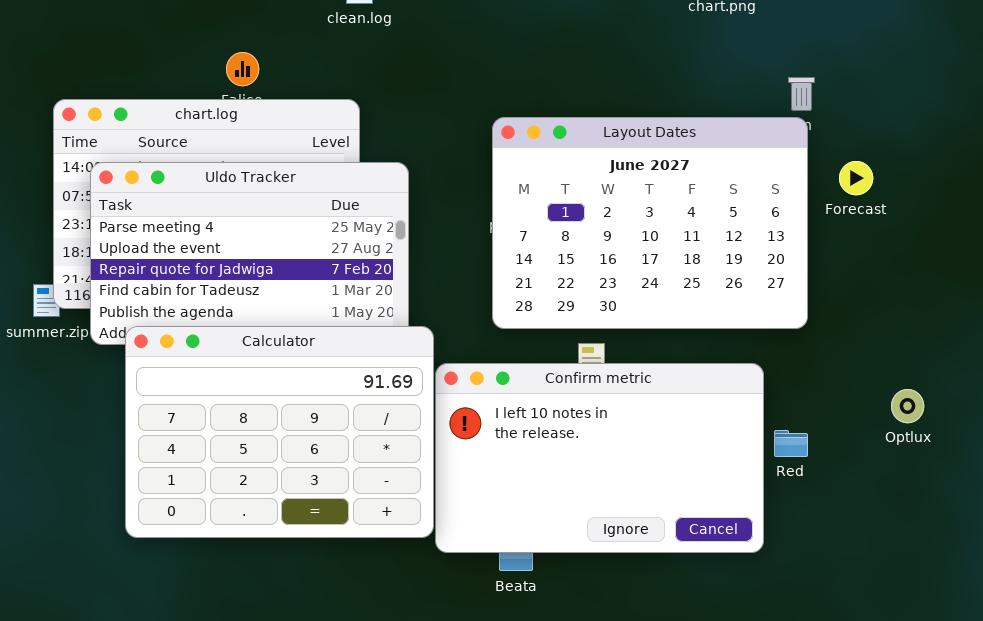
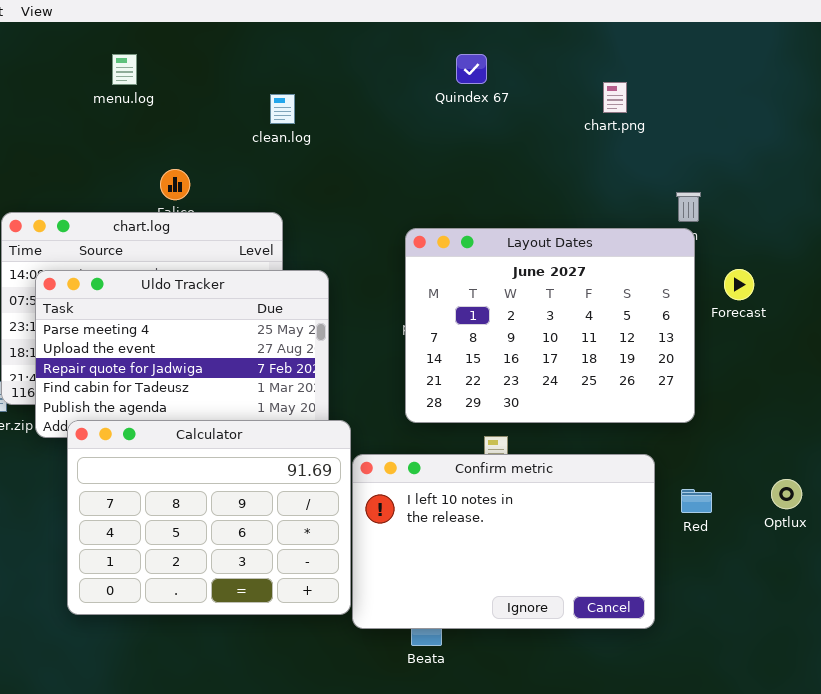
Red: [774,430,808,457] -> [681,489,712,513], moved

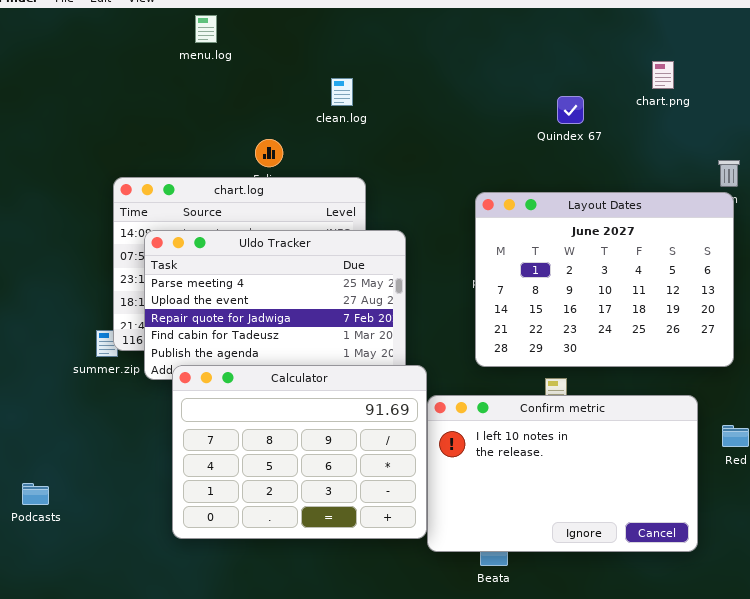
Quindex 67: [456,54,487,84] -> [557,96,584,124], moved
menu.log: [112,54,137,85] -> [195,15,217,43], moved
clean.log: [270,94,295,124] -> [331,78,353,106], moved

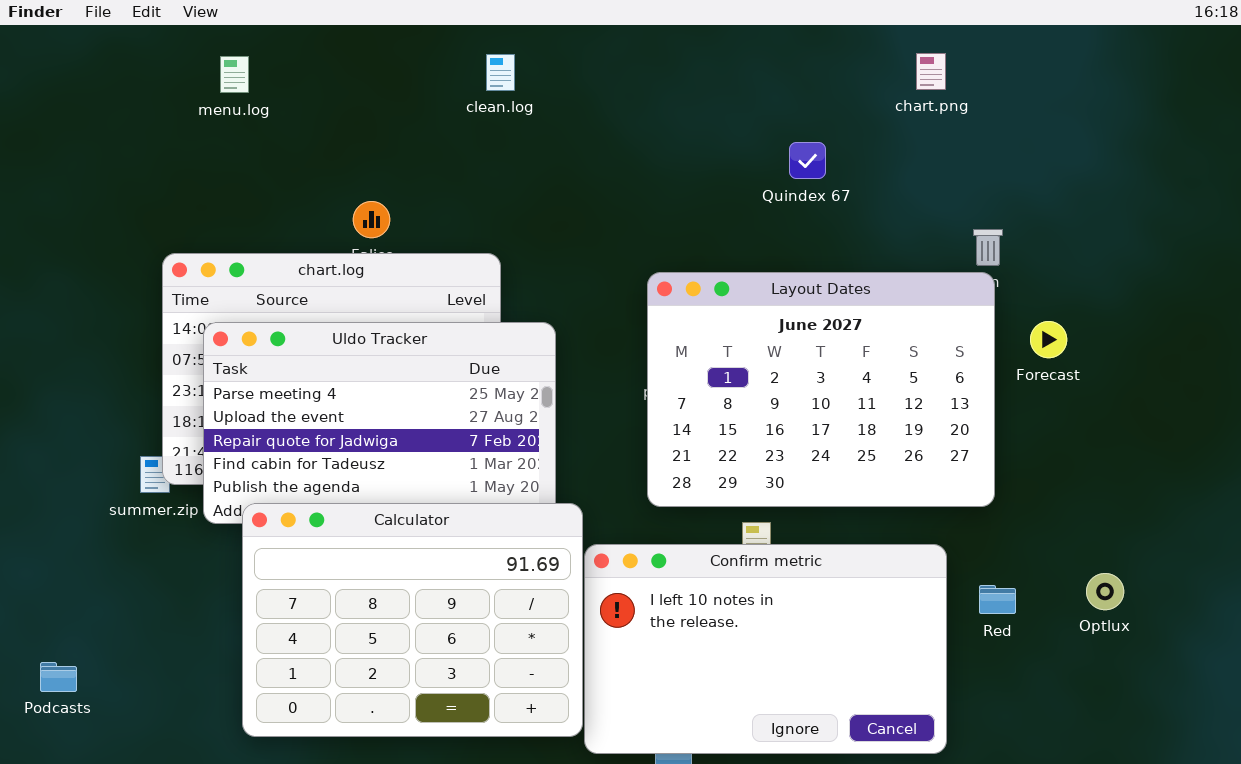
menu.log: [195,15,217,43] -> [220,56,249,93], moved
chart.png: [652,61,674,89] -> [916,53,946,90], moved
clean.log: [331,78,353,106] -> [486,54,515,91], moved
Quindex 67: [557,96,584,124] -> [789,142,826,179], moved

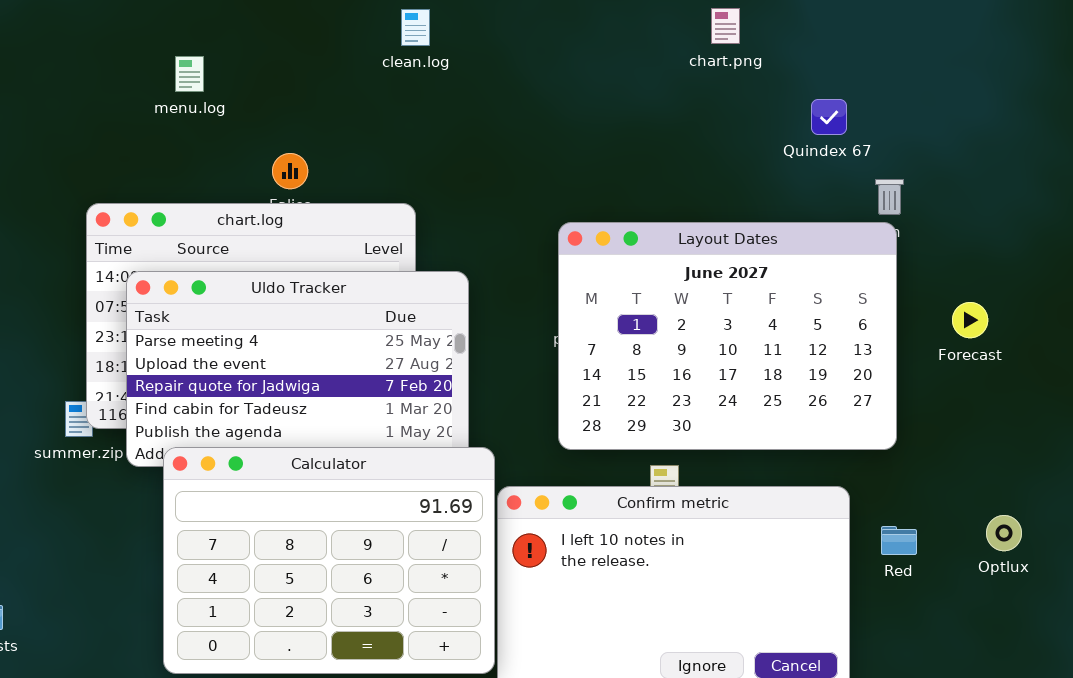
chart.png: [916,53,946,90] -> [711,8,740,44], moved
menu.log: [220,56,249,93] -> [175,56,204,92], moved
Quindex 67: [789,142,826,179] -> [811,99,847,135], moved
Forecast: [1030,321,1067,358] -> [952,302,988,338], moved

